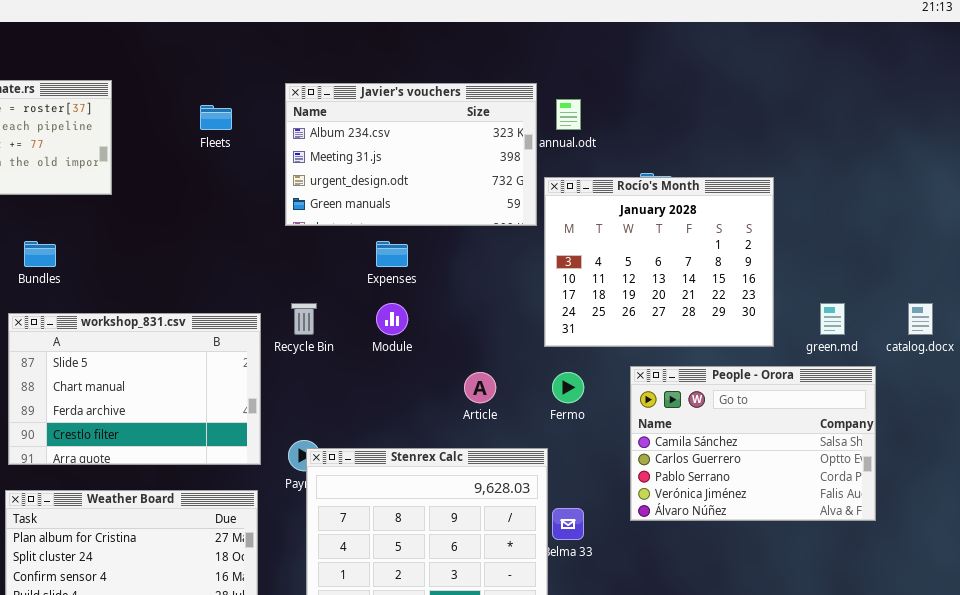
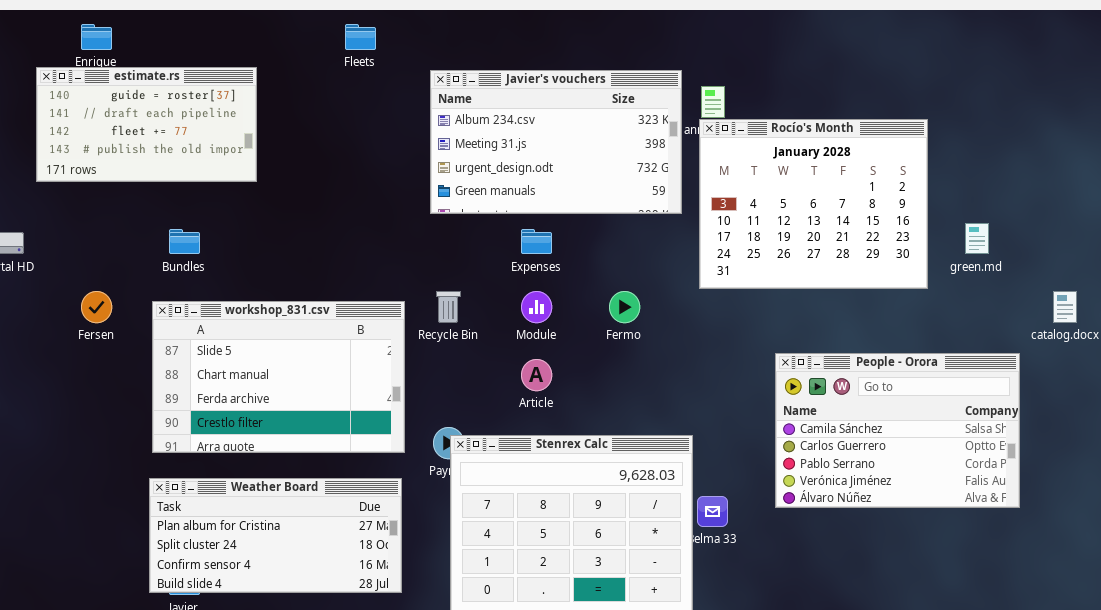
Fleets: [200,105,232,130] -> [345,24,376,50], moved
Rocío's Month: [544,177,774,347] -> [699,119,928,289], moved
green.md: [820,303,845,335] -> [965,223,989,254], moved
Article: [464,372,496,403] -> [521,359,552,391], moved
Fermo: [552,372,584,403] -> [609,291,640,323], moved

